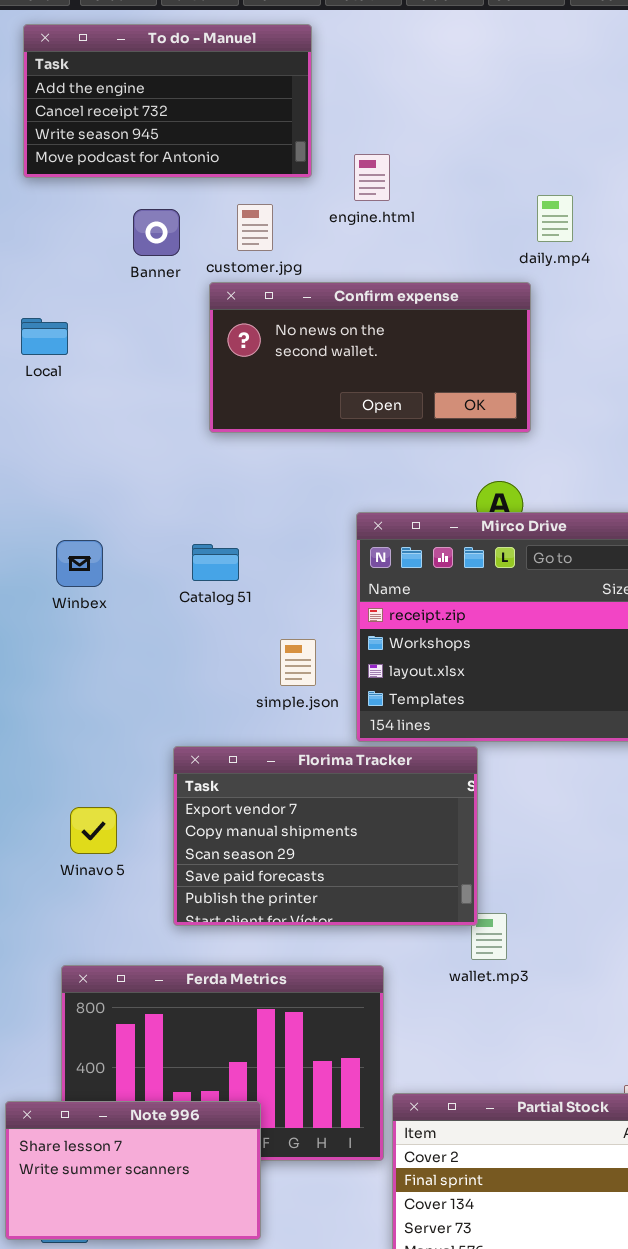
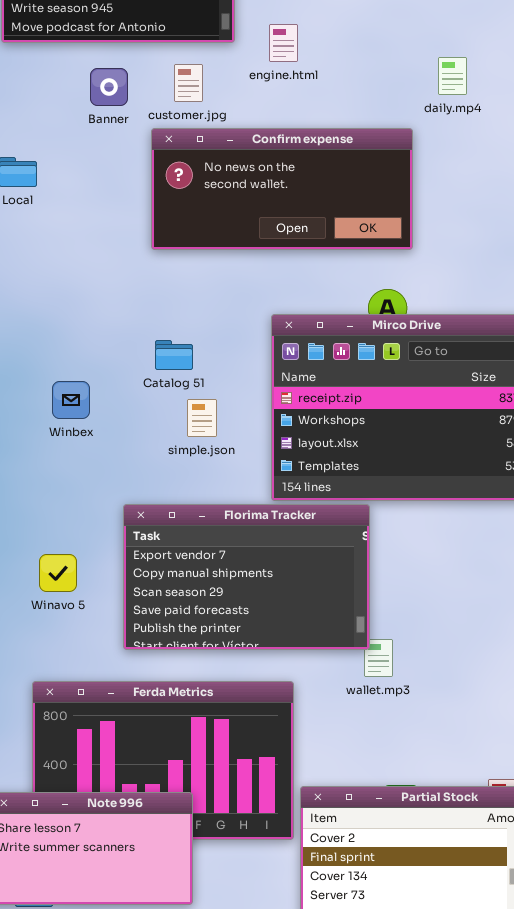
daily.mp4: [537,195,573,242] -> [438,57,467,95], moved
Winbex: [56,540,103,587] -> [52,381,90,419], moved
Catalog 51: [192,544,239,581] -> [155,340,193,370], moved
simple.json: [280,639,316,686] -> [187,399,217,437], moved

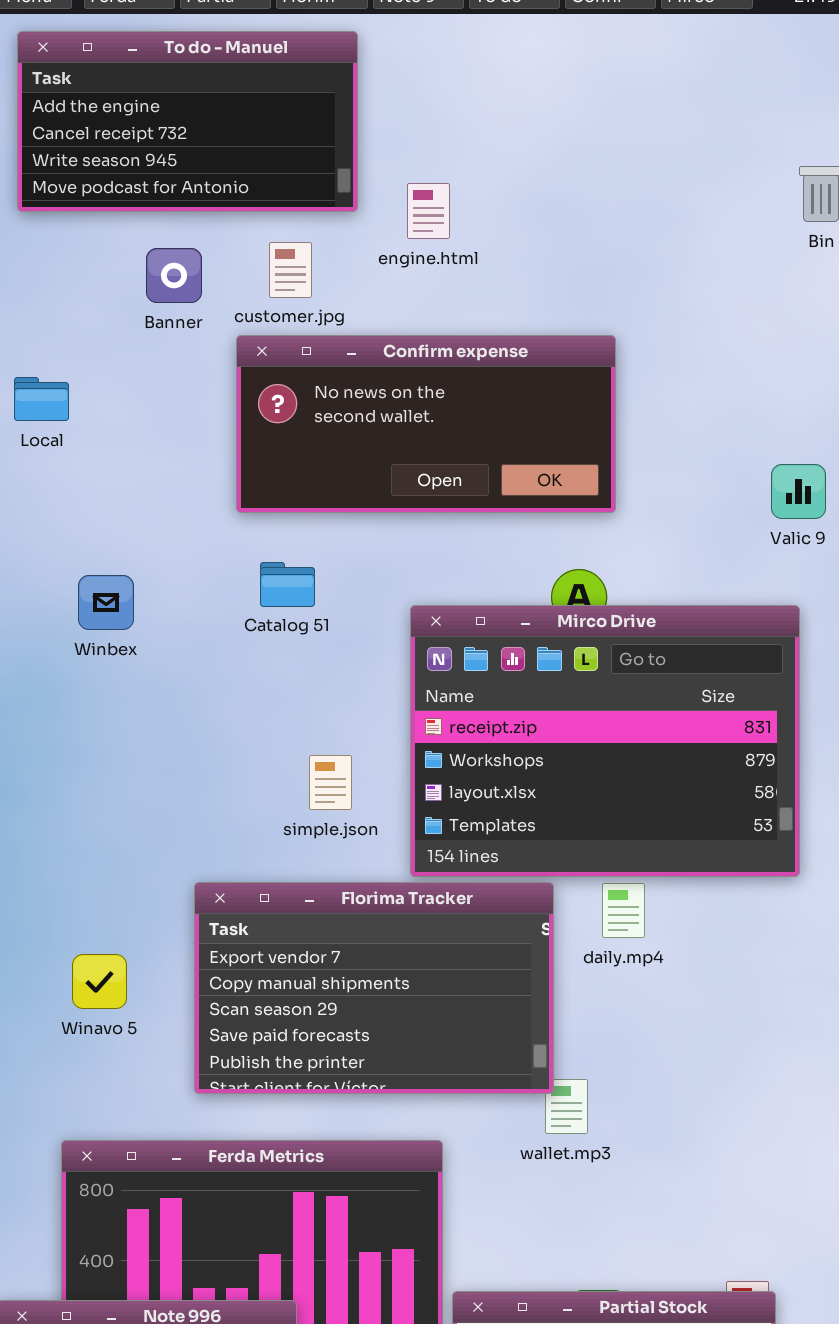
daily.mp4: [438,57,467,95] -> [602,883,645,938], moved
Catalog 51: [155,340,193,370] -> [260,562,315,607], moved
Winbex: [52,381,90,419] -> [78,575,134,630], moved
simple.json: [187,399,217,437] -> [309,755,352,810], moved

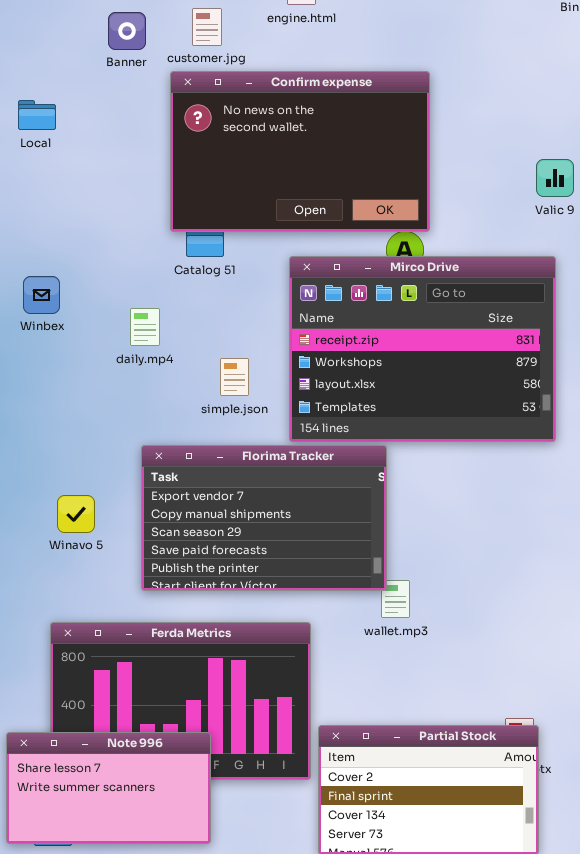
Confirm expense: [236,335,616,513] -> [170,71,430,232], resized
Winbex: [78,575,134,630] -> [23,276,60,314], moved
daily.mp4: [602,883,645,938] -> [130,308,160,346], moved

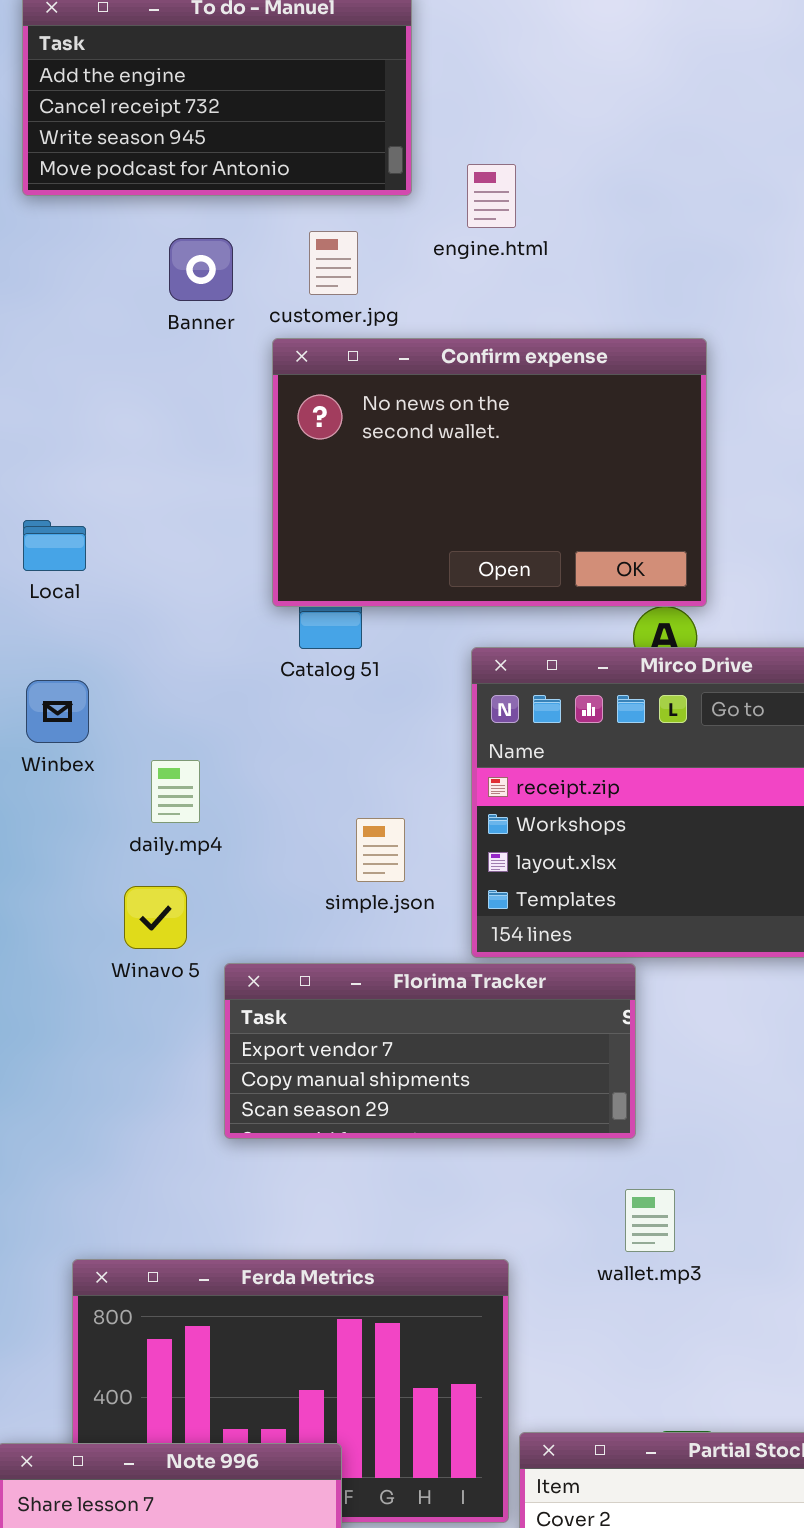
Local: [18,100,56,130] -> [23,520,86,571], moved
daily.mp4: [130,308,160,346] -> [151,760,200,823], moved
Florima Tracker: [141,445,387,591] -> [224,963,636,1139], resized
Winavo 5: [57,495,95,533] -> [124,886,187,949], moved

